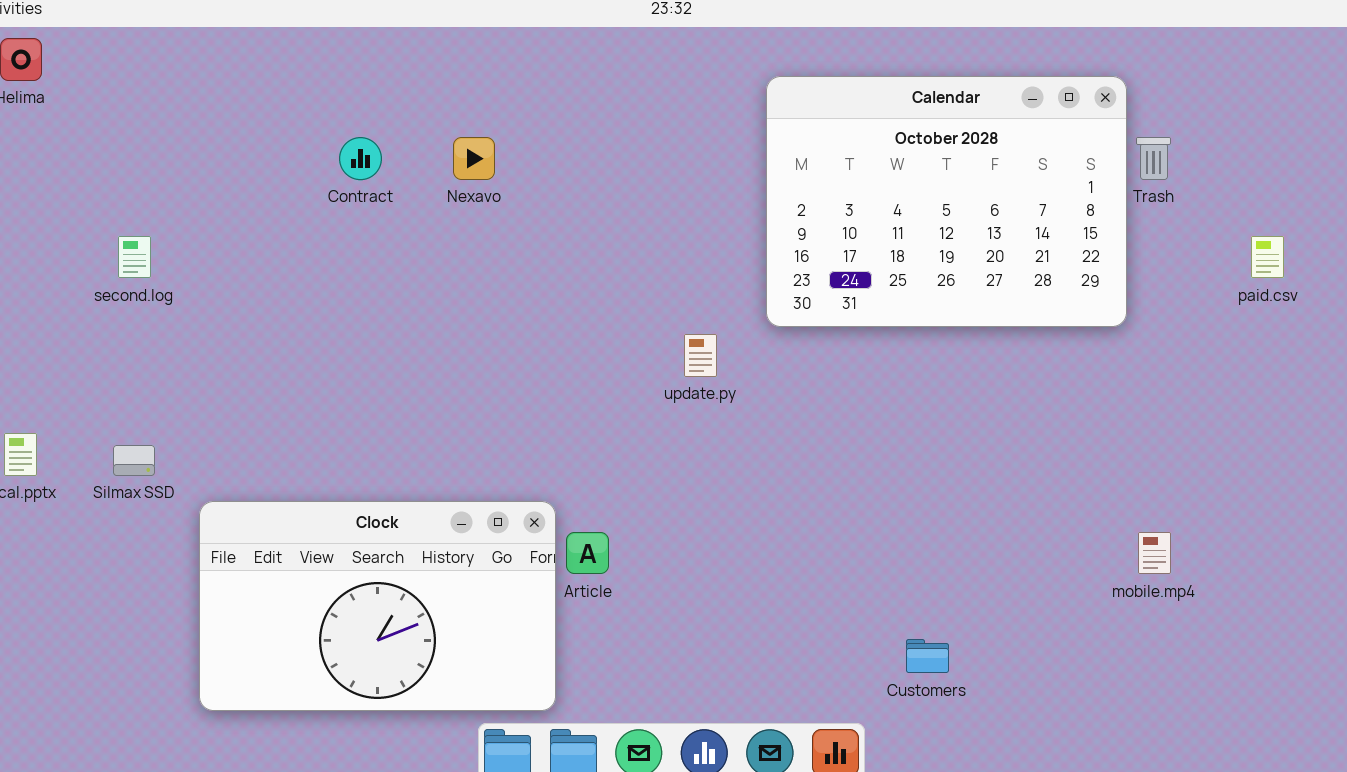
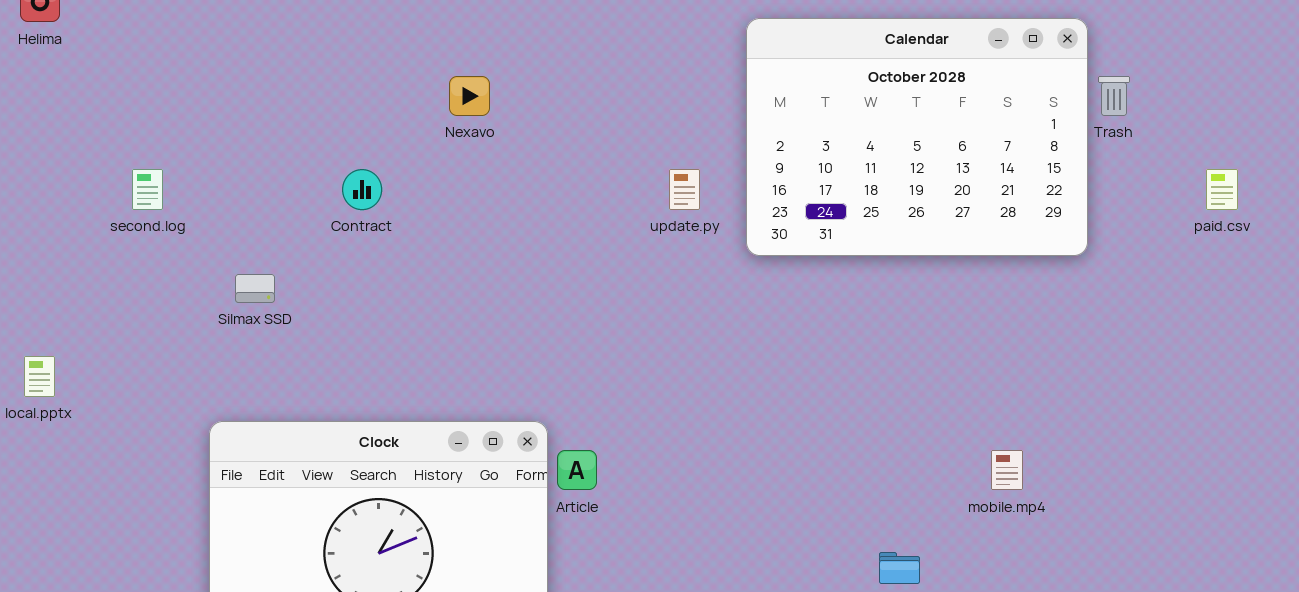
Contract: [339,137,382,180] -> [342,169,382,210], moved
update.py: [684,334,717,377] -> [669,169,700,210], moved
Silmax SSD: [113,445,155,476] -> [235,274,275,303], moved
mobile.mp4: [1138,532,1171,574] -> [991,450,1023,490], moved

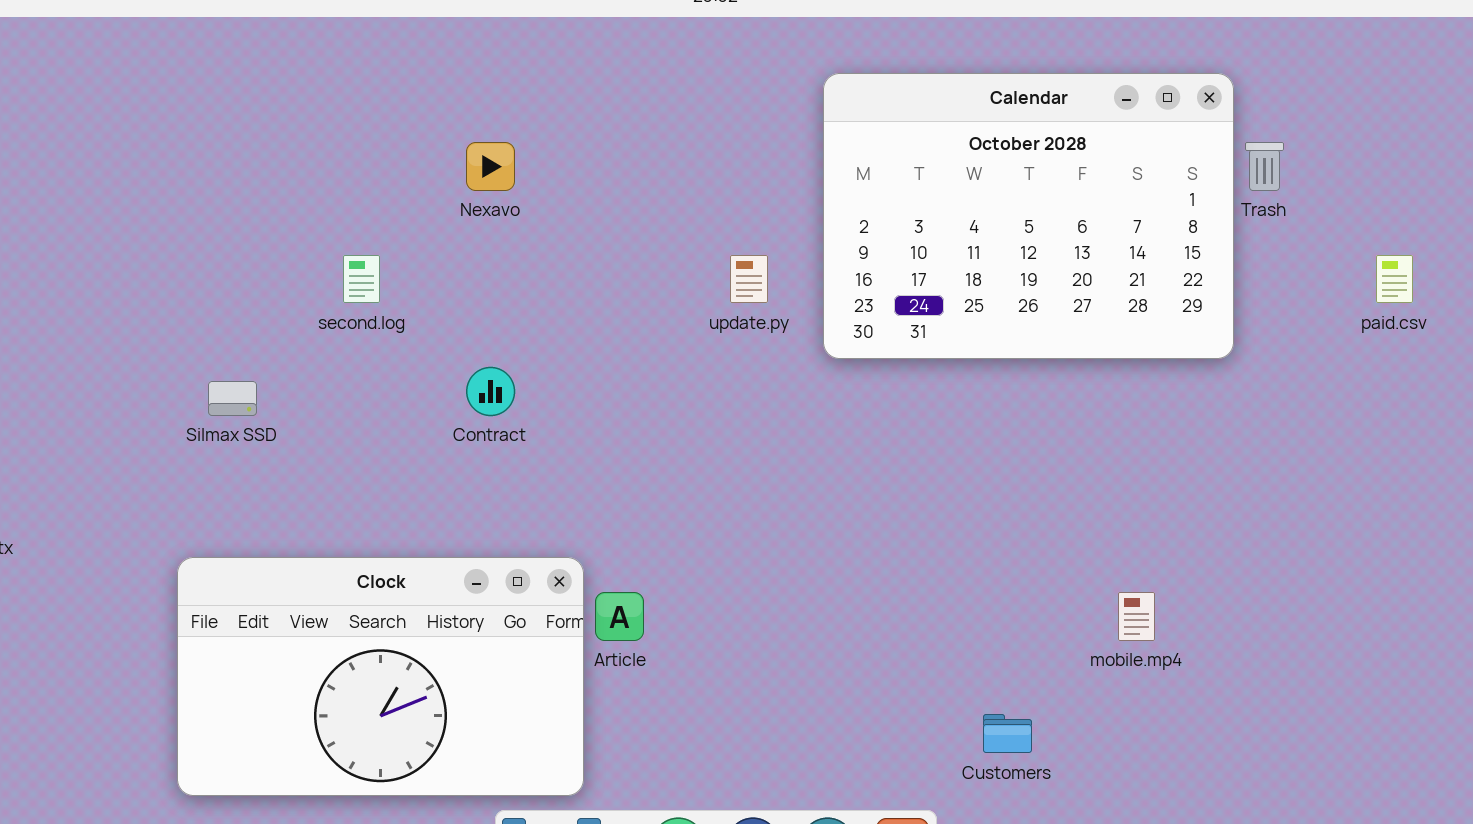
second.log: [132,169,163,210] -> [343,255,380,303], moved
Contract: [342,169,382,210] -> [466,367,515,416], moved

